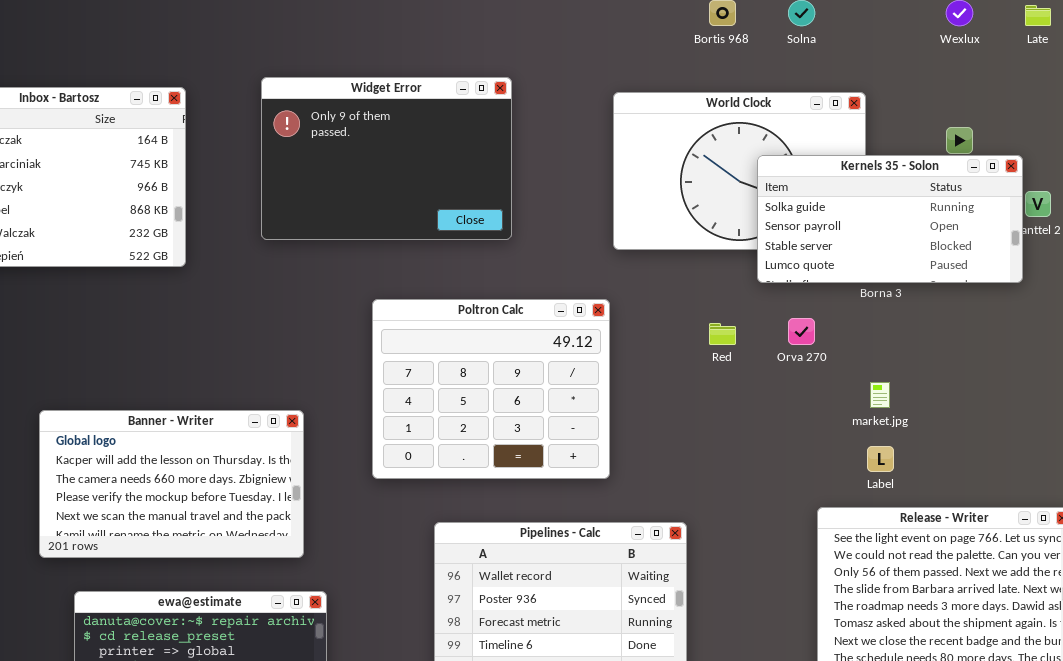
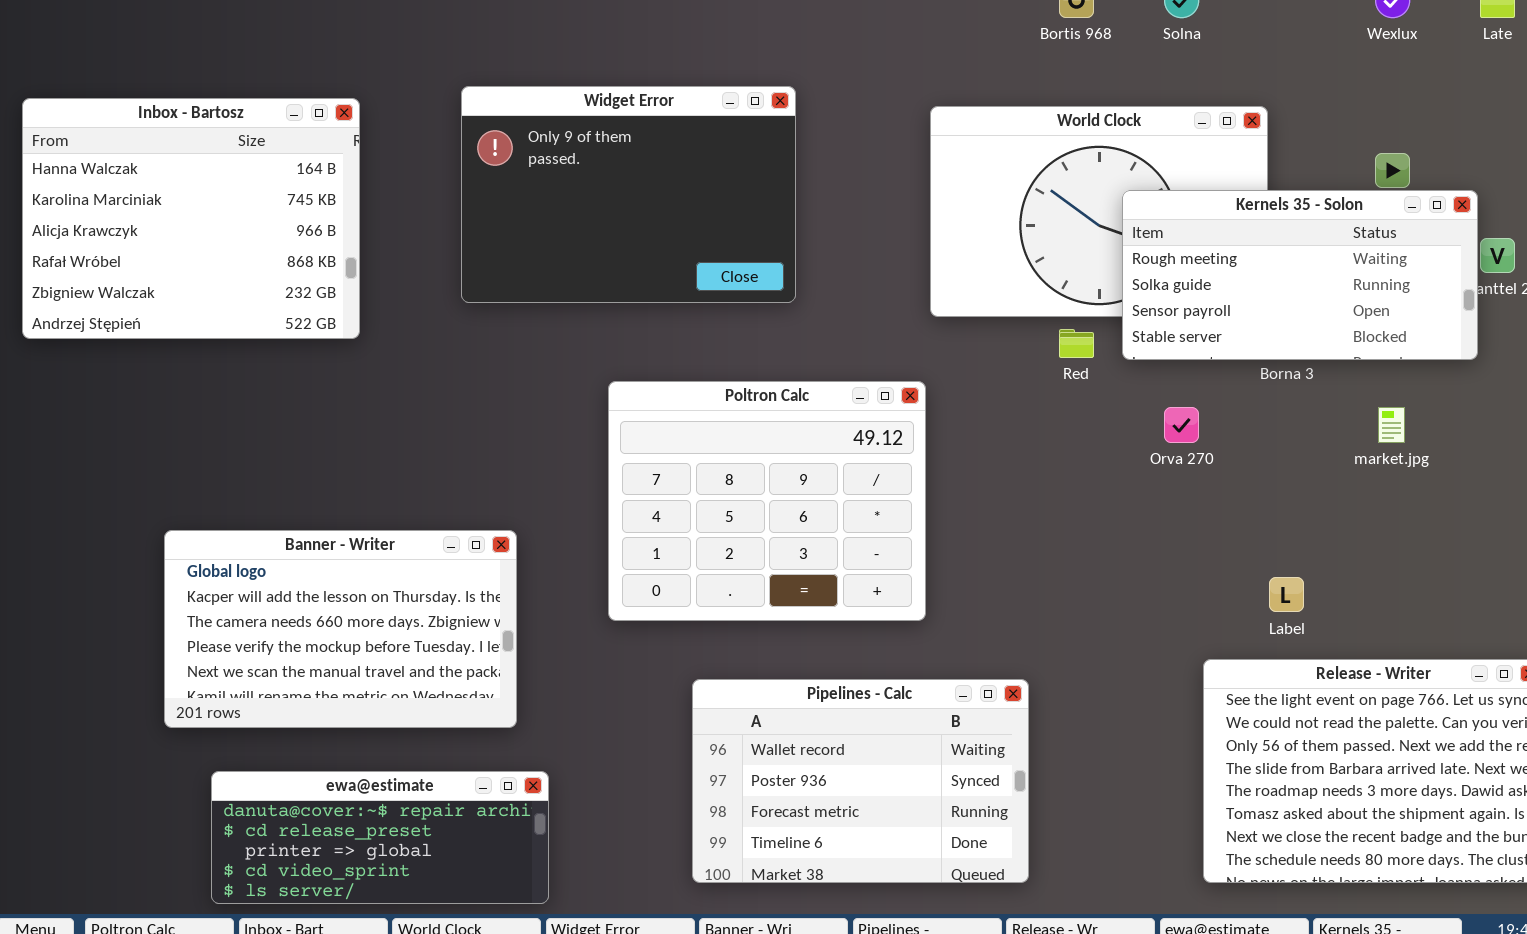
Kernels 35 - Solon: [757,155,1023,283] -> [1122,190,1478,360], scrolled up 1 row
Red: [709,323,736,345] -> [1059,329,1094,358], moved
market.jpg: [870,382,890,408] -> [1378,407,1405,443], moved

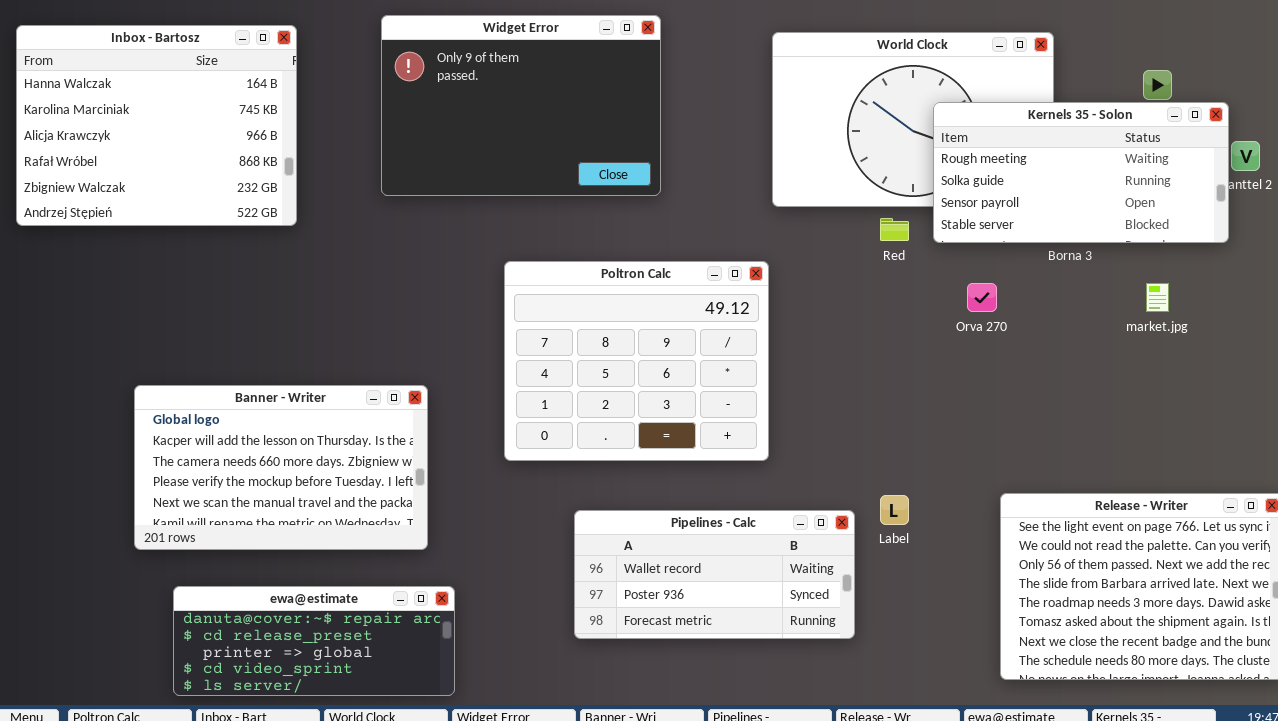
Label: [1269,577,1304,612] -> [880,495,909,525], moved
Pipelines - Calc: [692,679,1029,883] -> [574,510,855,639], resized

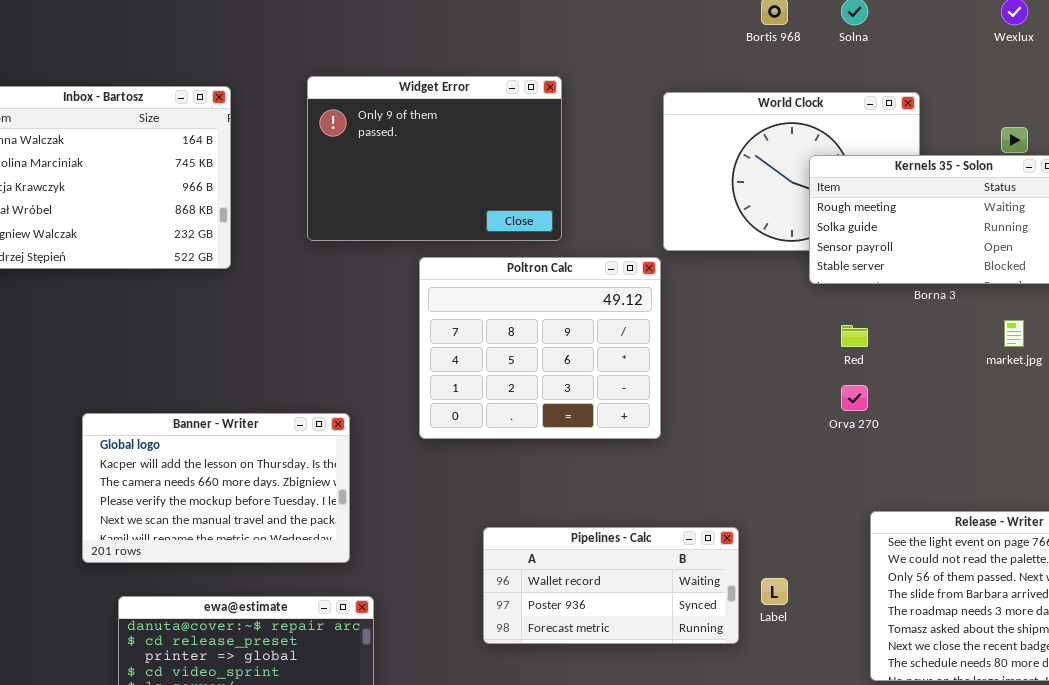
Red: [880,218,909,241] -> [841,325,868,347], moved
Poltron Calc: [504,261,769,461] -> [419,257,661,439], moved
Orva 270: [967,283,997,312] -> [841,385,868,411], moved
Label: [880,495,909,525] -> [761,578,788,605], moved

